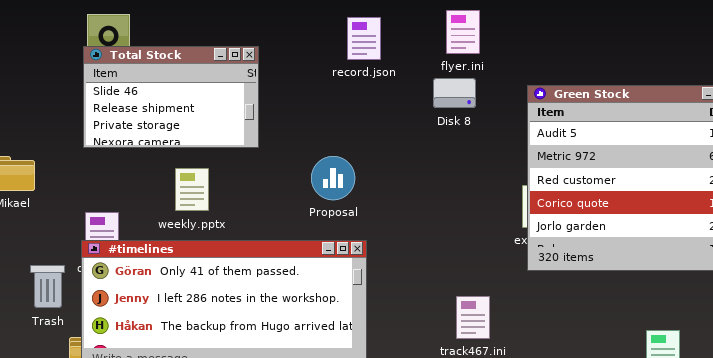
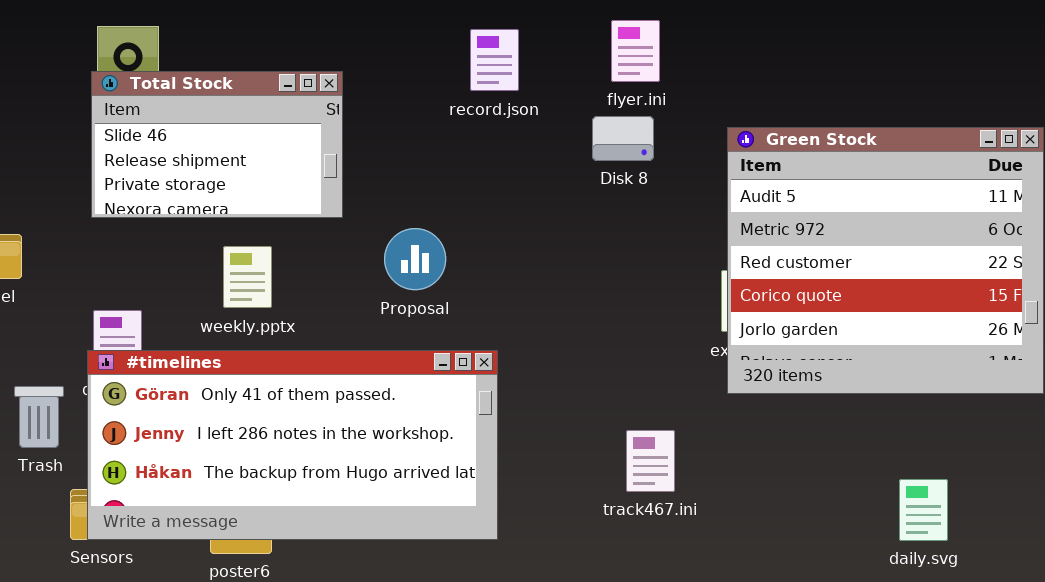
Proposal: [311,156,355,200] -> [384,228,446,290], moved

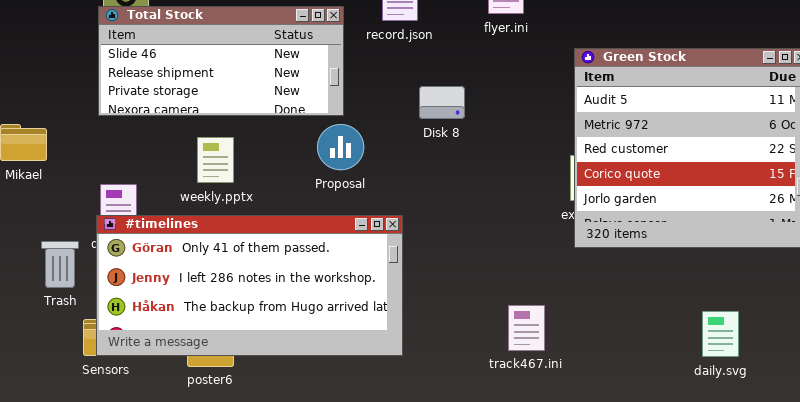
Total Stock: [91,71,343,218] -> [98,6,344,116], resized
Disk 8: [592,116,654,161] -> [419,86,465,119], moved
track467.ini: [626,430,675,492] -> [508,305,545,351], moved

